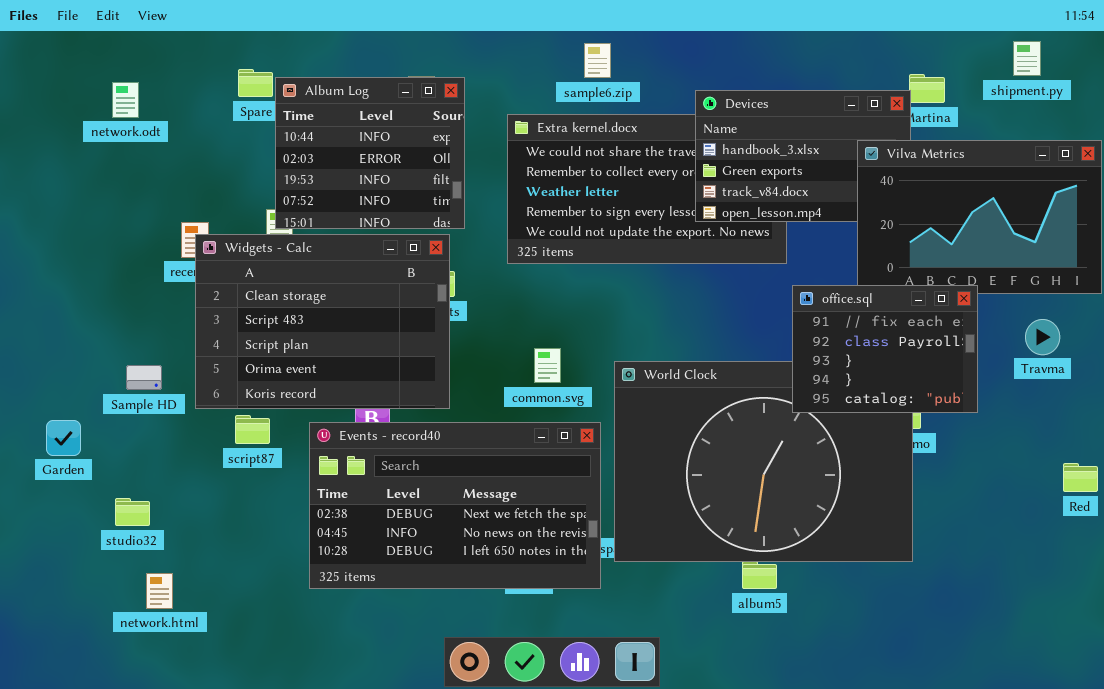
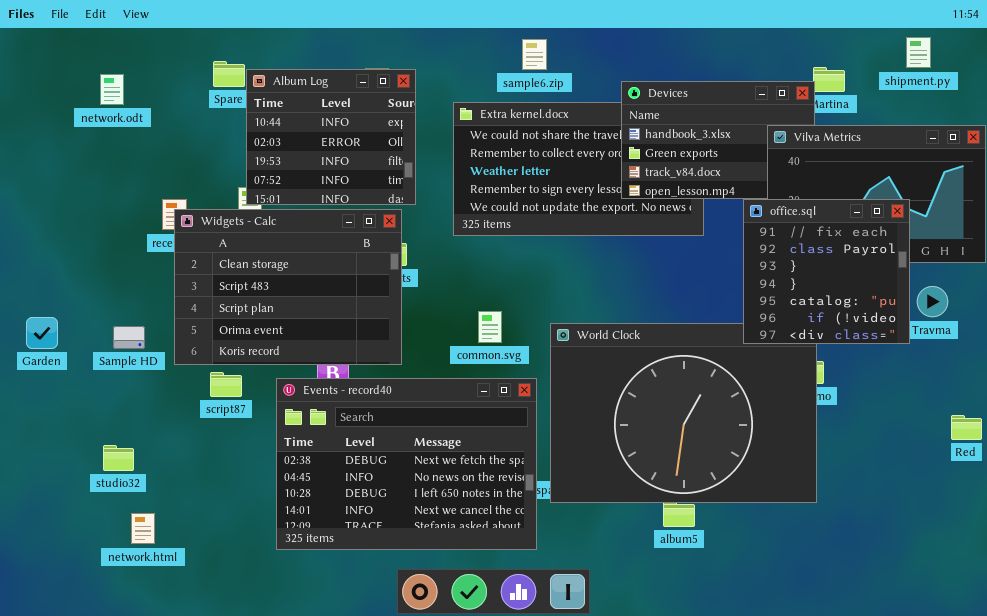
office.sql: [792,285,978,413] -> [743,199,910,344], moved, resized
Garden: [46,420,81,456] -> [26,317,58,349], moved
Events - record40: [309,422,601,589] -> [276,378,537,550], resized

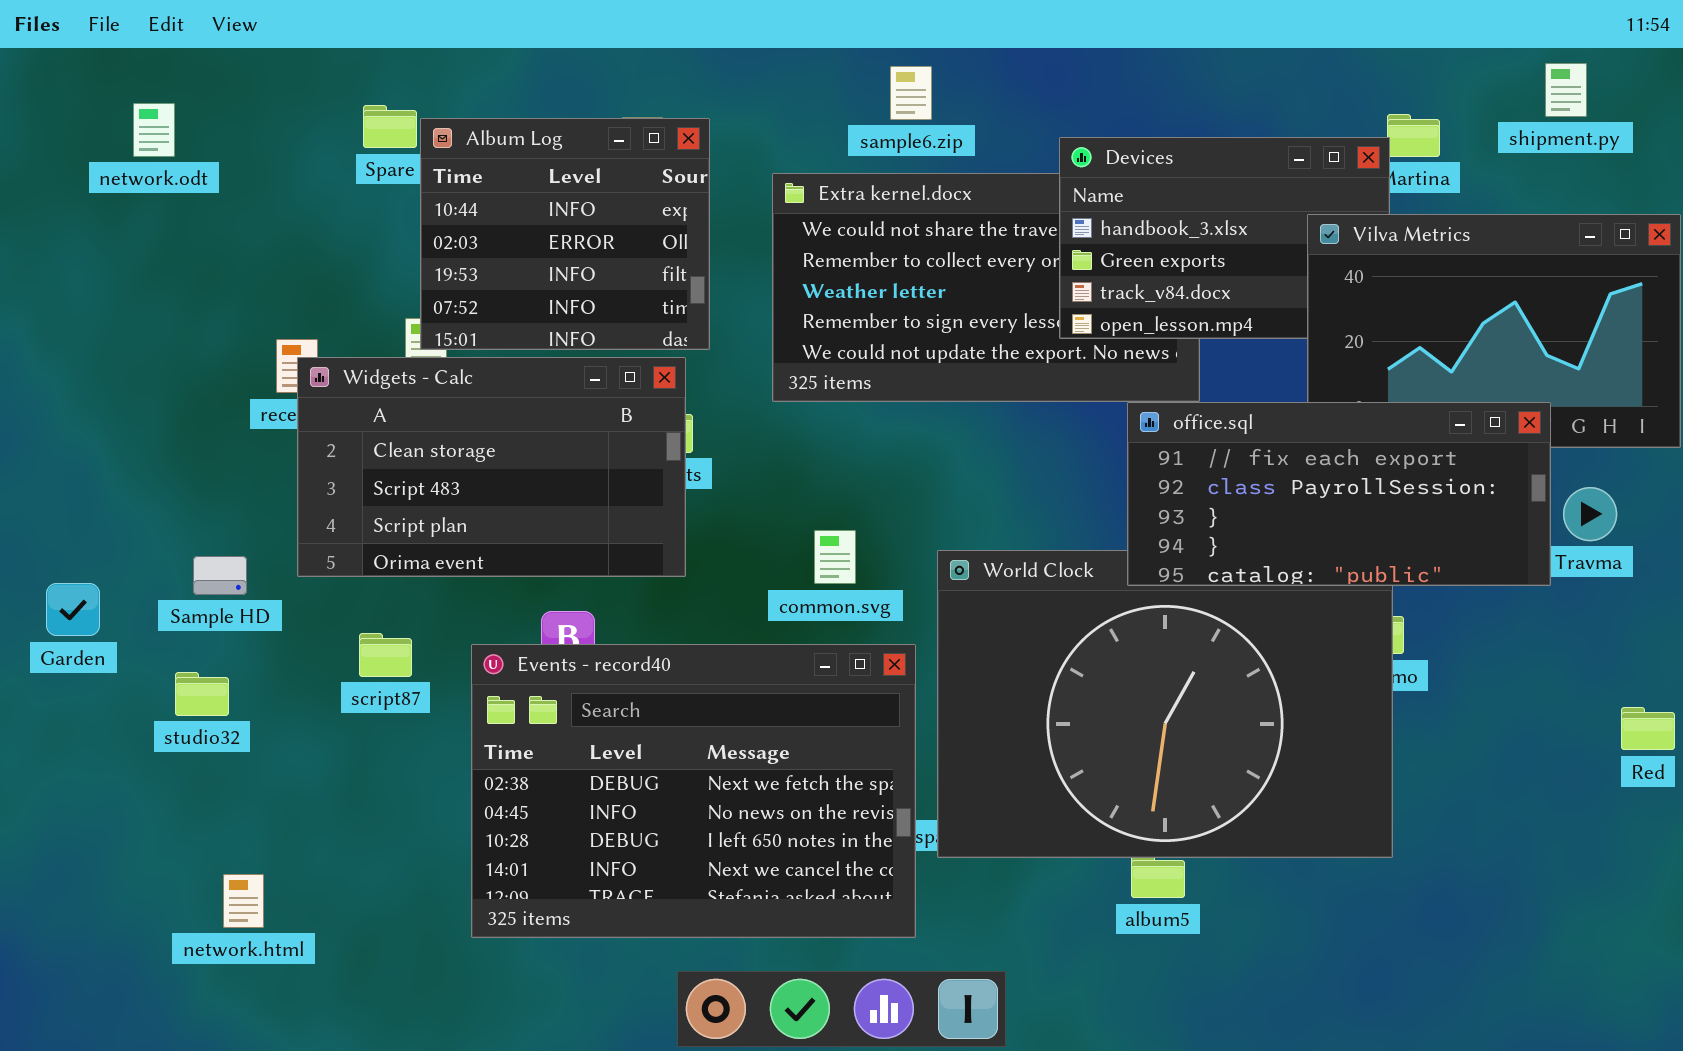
network.odt: [100,74,124,105] -> [133,103,175,157], moved
office.sql: [743,199,910,344] -> [1127,402,1551,586], resized
Widgets - Calc: [174,209,402,365] -> [297,357,686,577], resized
Garden: [26,317,58,349] -> [46,583,100,636], moved
studio32: [103,445,134,471] -> [175,672,229,716], moved

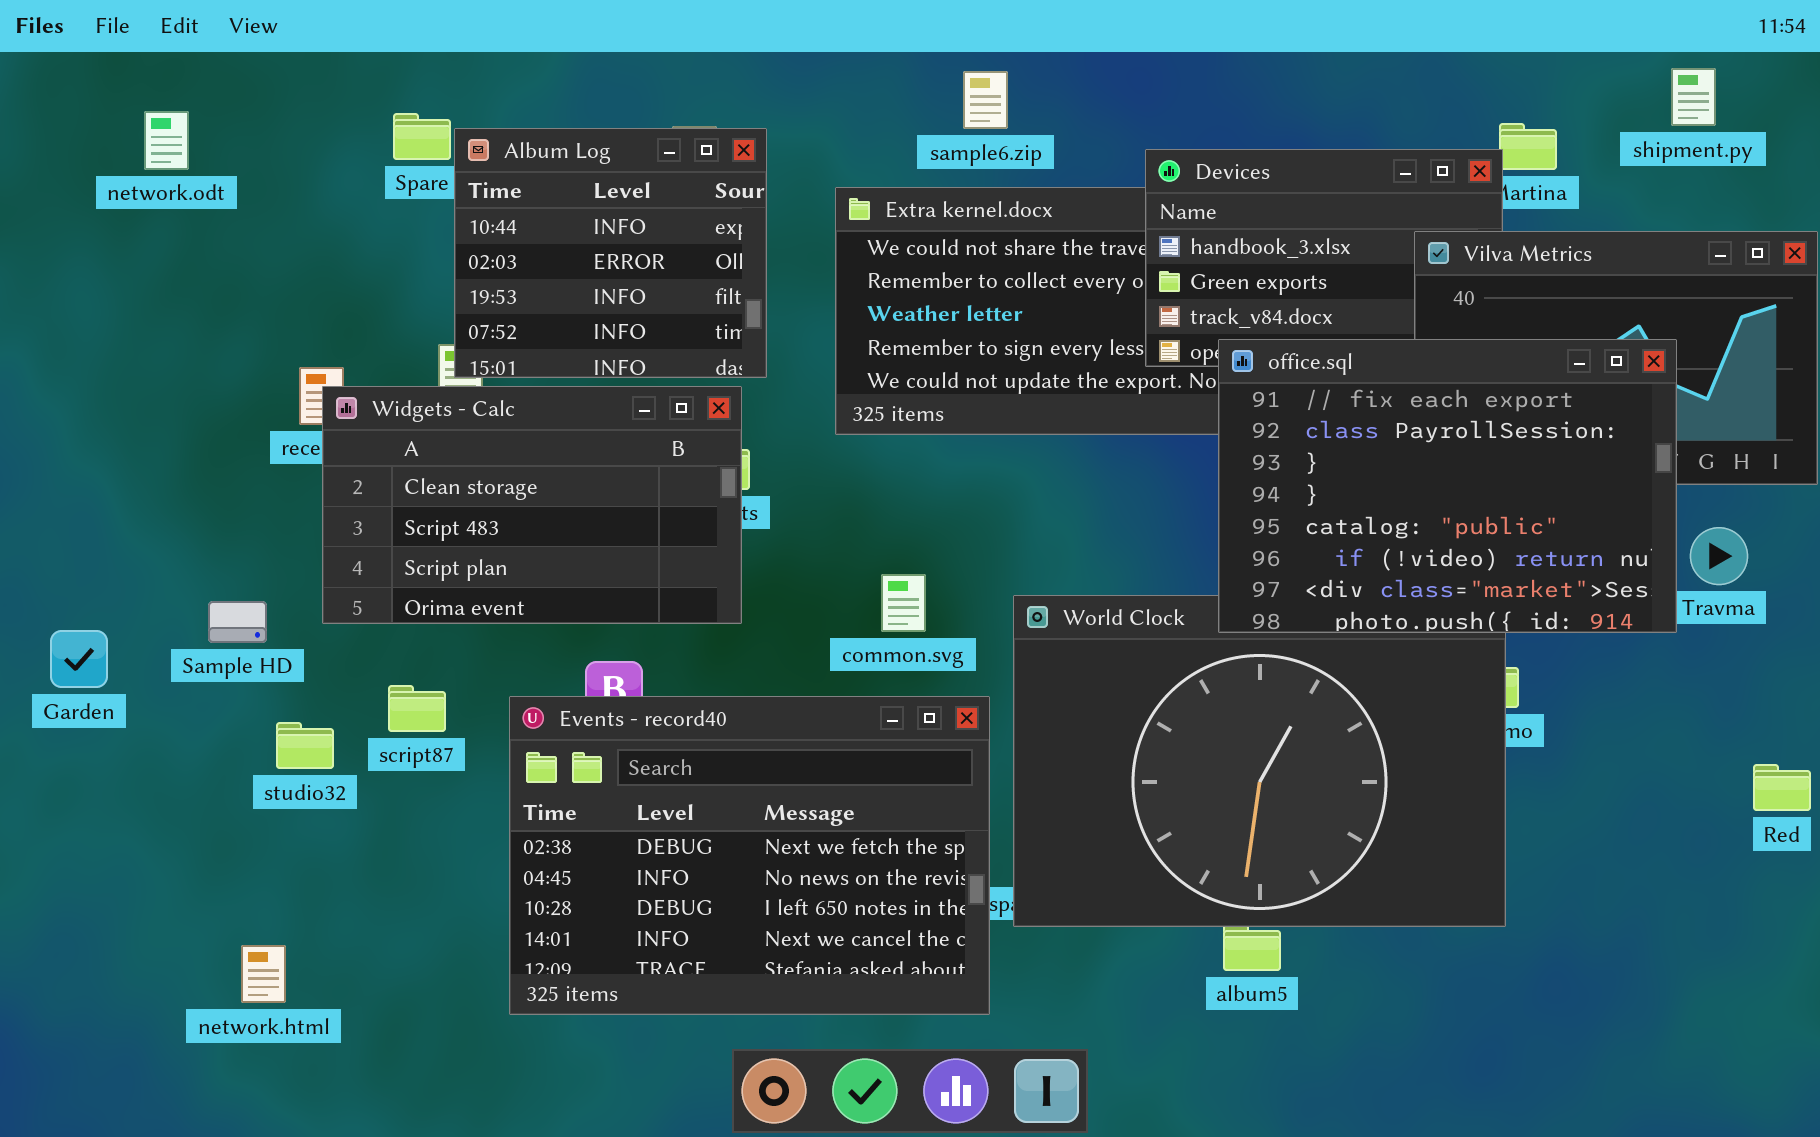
office.sql: [1127,402,1551,586] -> [1218,339,1677,633], resized
studio32: [175,672,229,716] -> [276,722,334,769], moved

